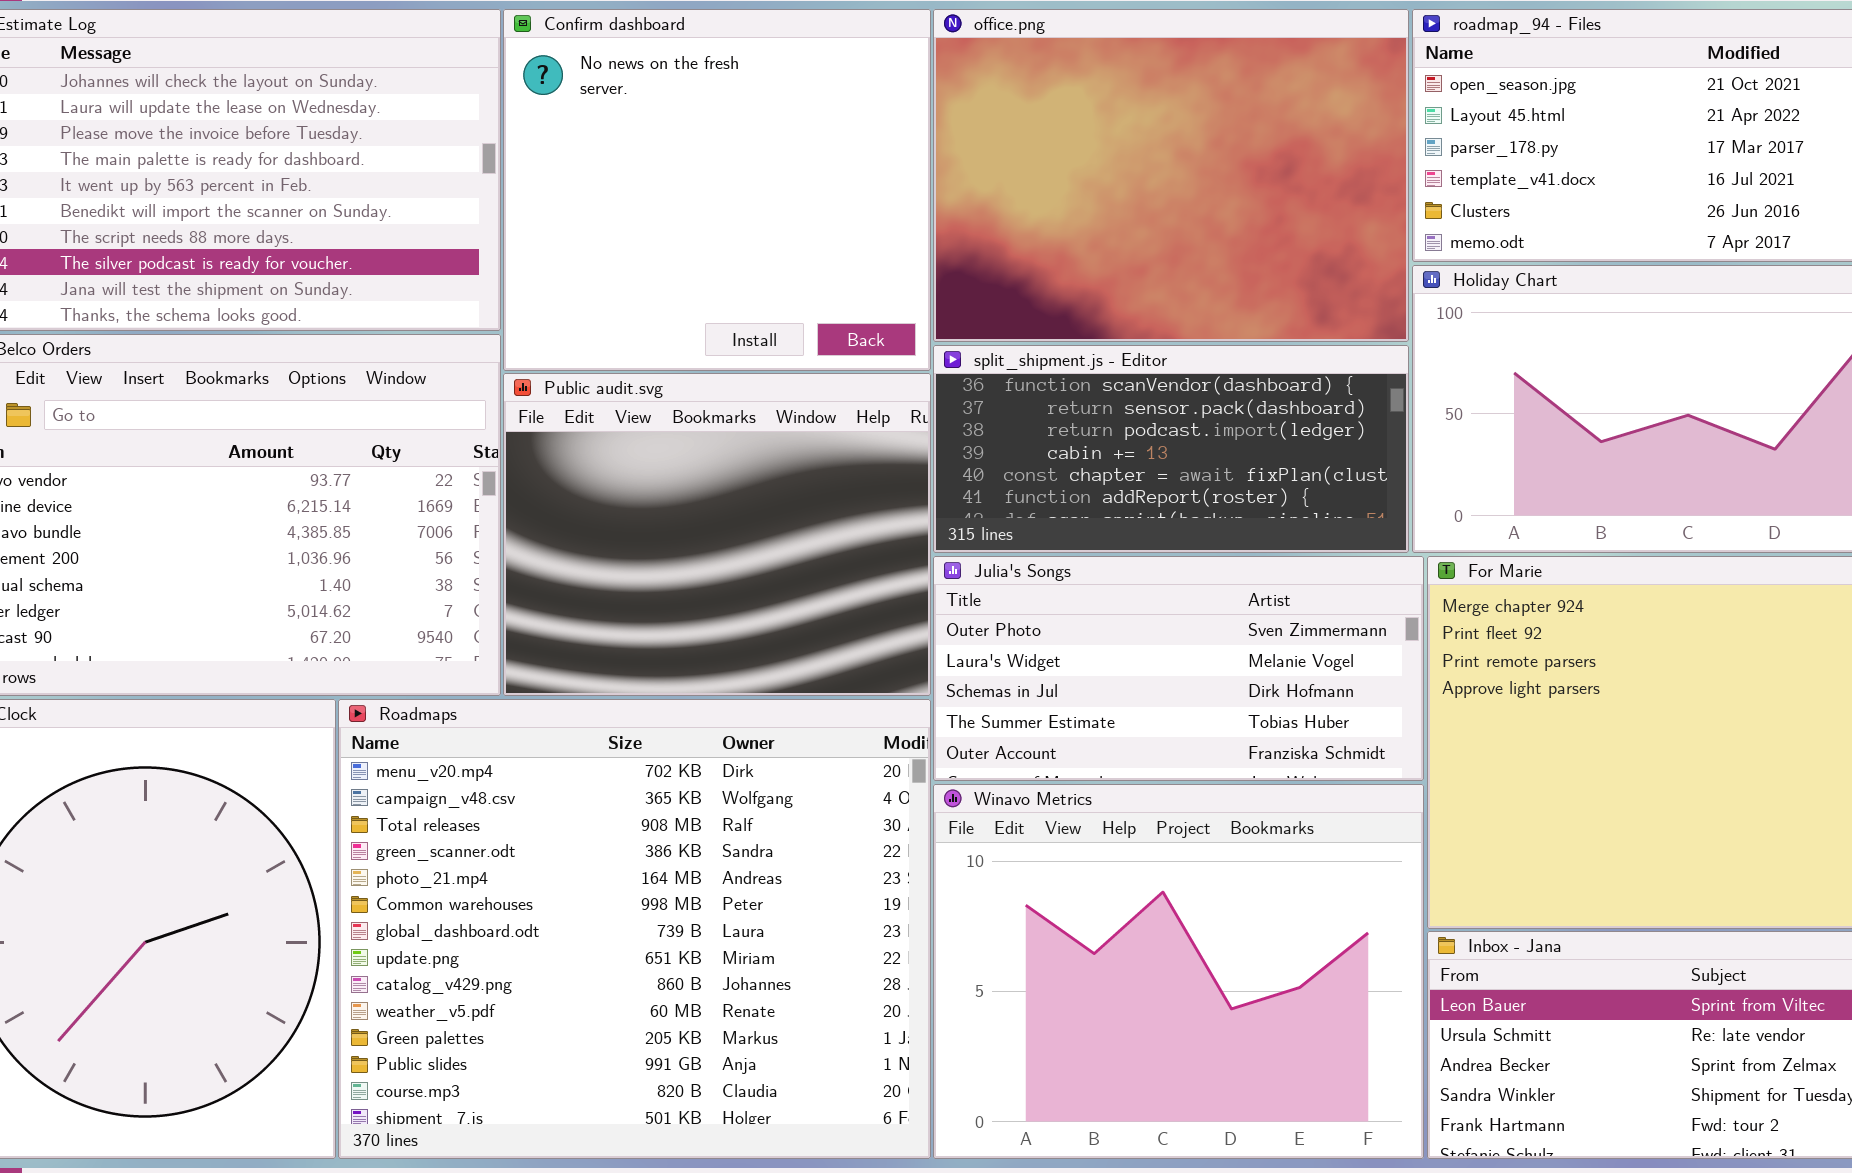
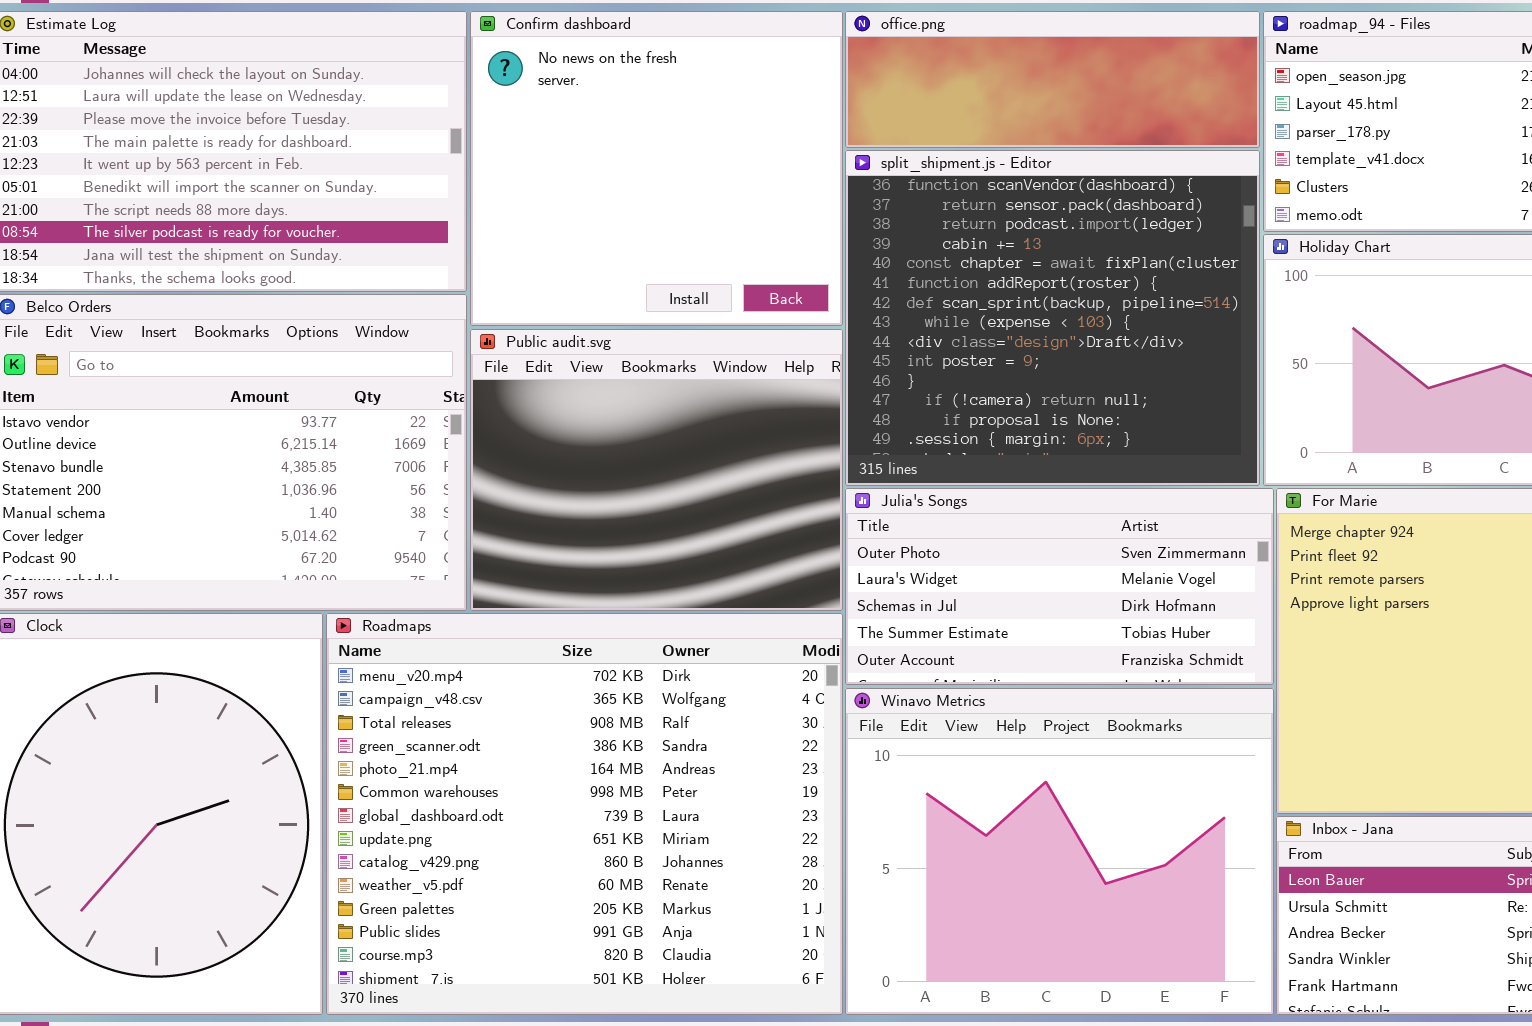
office.png: [933,9,1409,342] -> [845,11,1260,148], resized
split_shipment.js - Editor: [933,345,1409,553] -> [845,150,1260,486], resized

